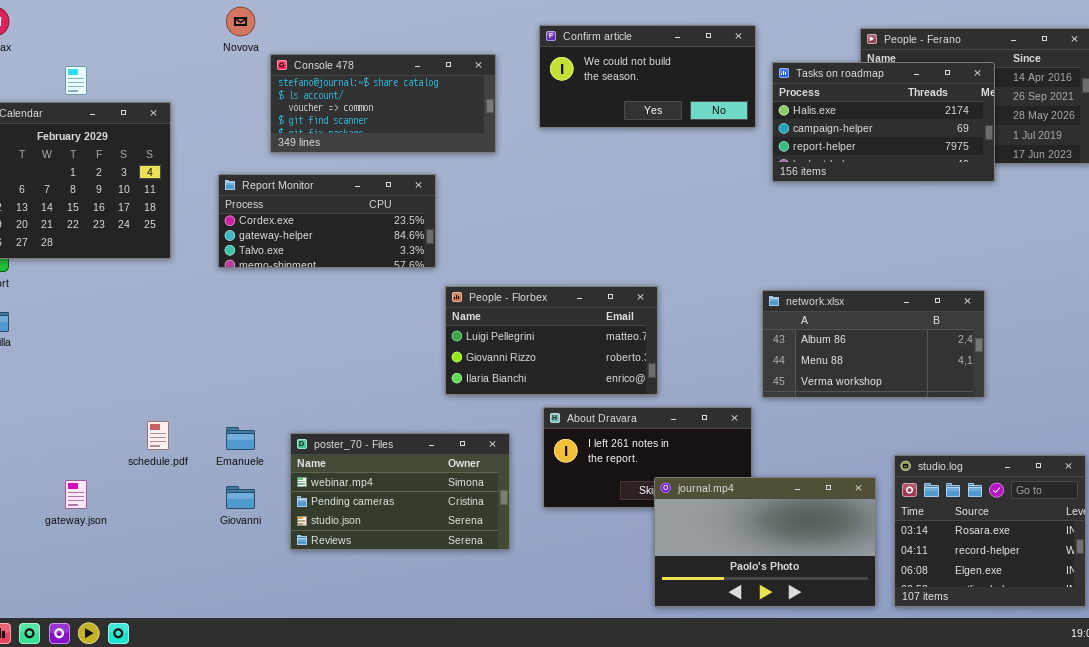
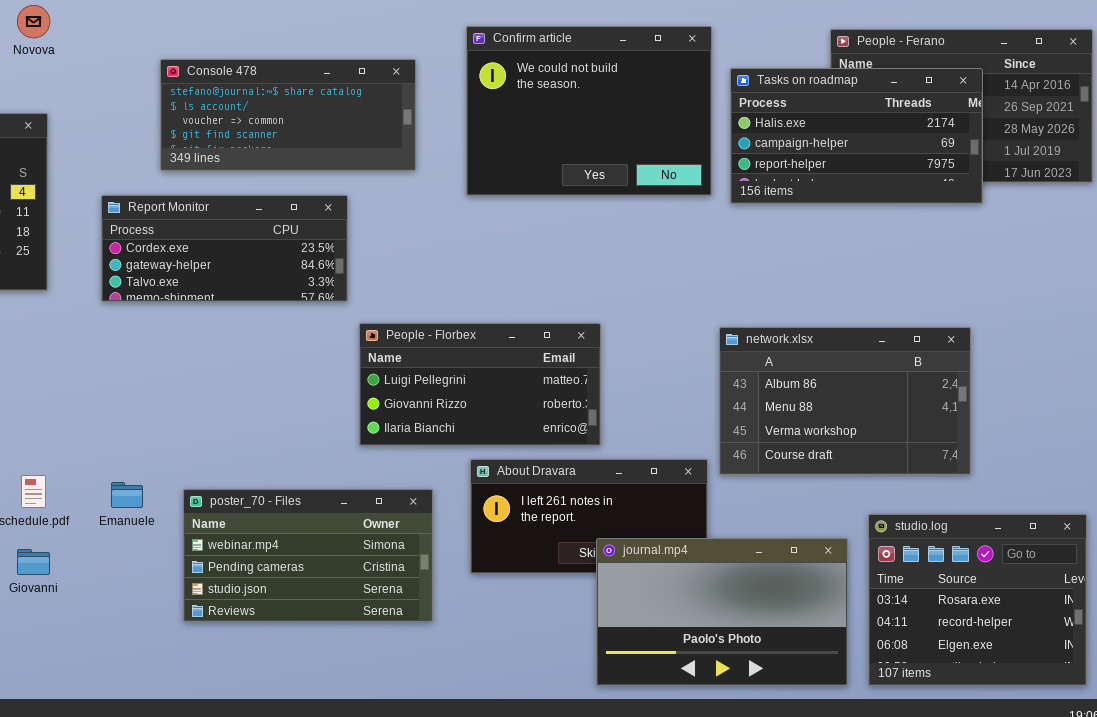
Novova: [226,7,255,36] -> [17,5,50,38], moved
Confirm article: [539,25,756,128] -> [466,26,712,196], resized
network.xlsx: [762,290,985,398] -> [719,327,971,475], resized
Giovanni: [226,486,255,509] -> [17,549,50,575], moved

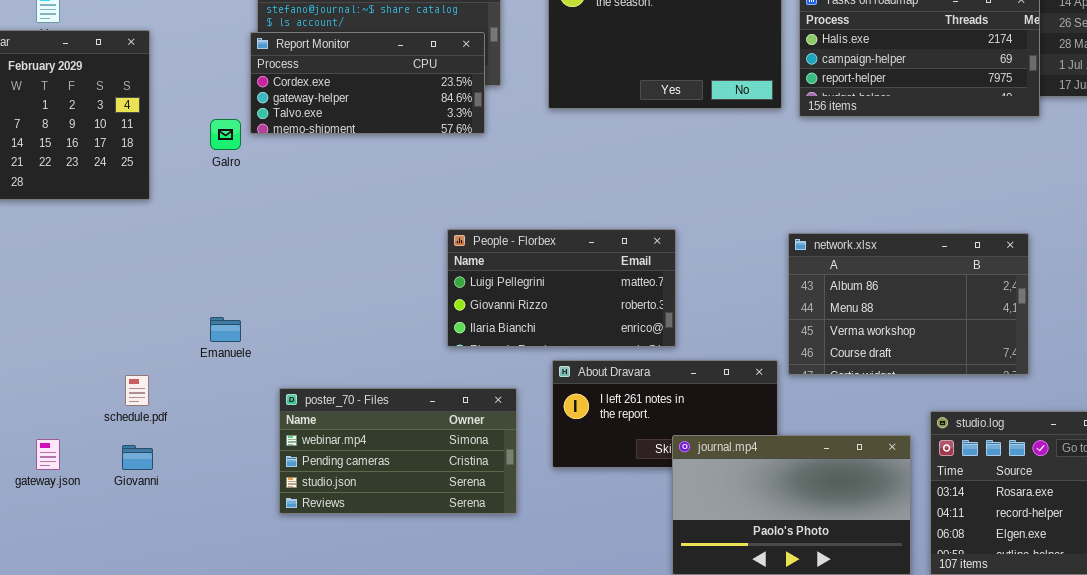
Report Monitor: [101,195,348,302] -> [250,32,485,134], moved
Emanuele: [111,482,143,508] -> [210,317,241,342], moved

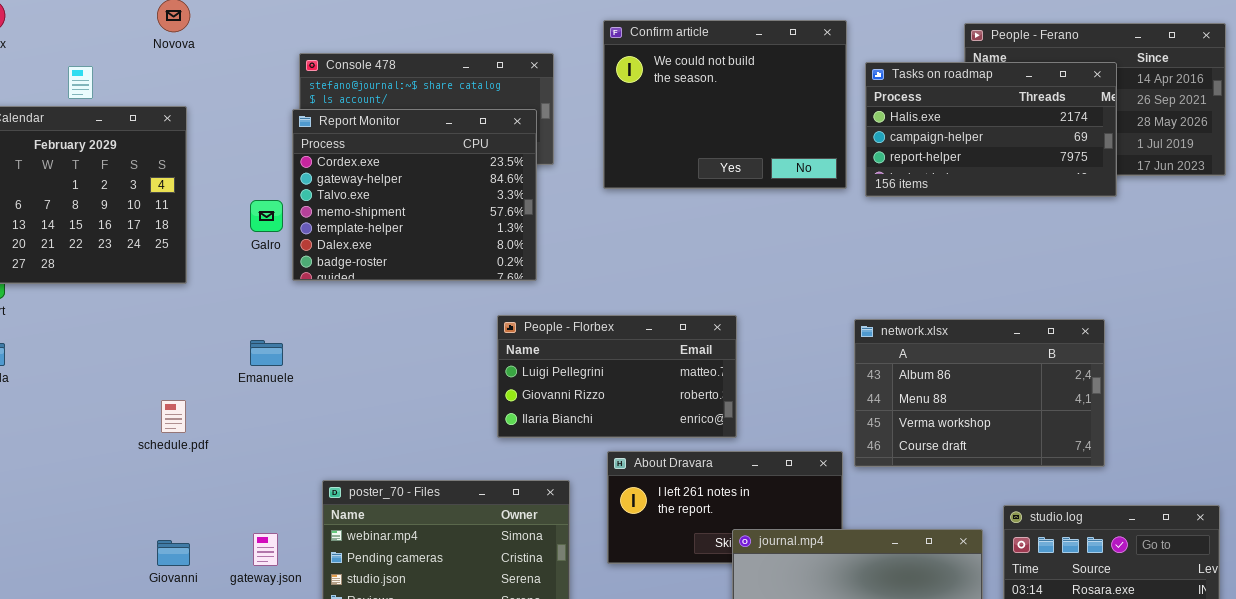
Report Monitor: [250,32,485,134] -> [292,109,537,281], resized
Emanuele: [210,317,241,342] -> [250,340,283,366], moved
schedule.pdf: [125,375,149,406] -> [161,400,186,433], moved
gateway.json: [36,439,60,470] -> [253,533,278,566], moved

